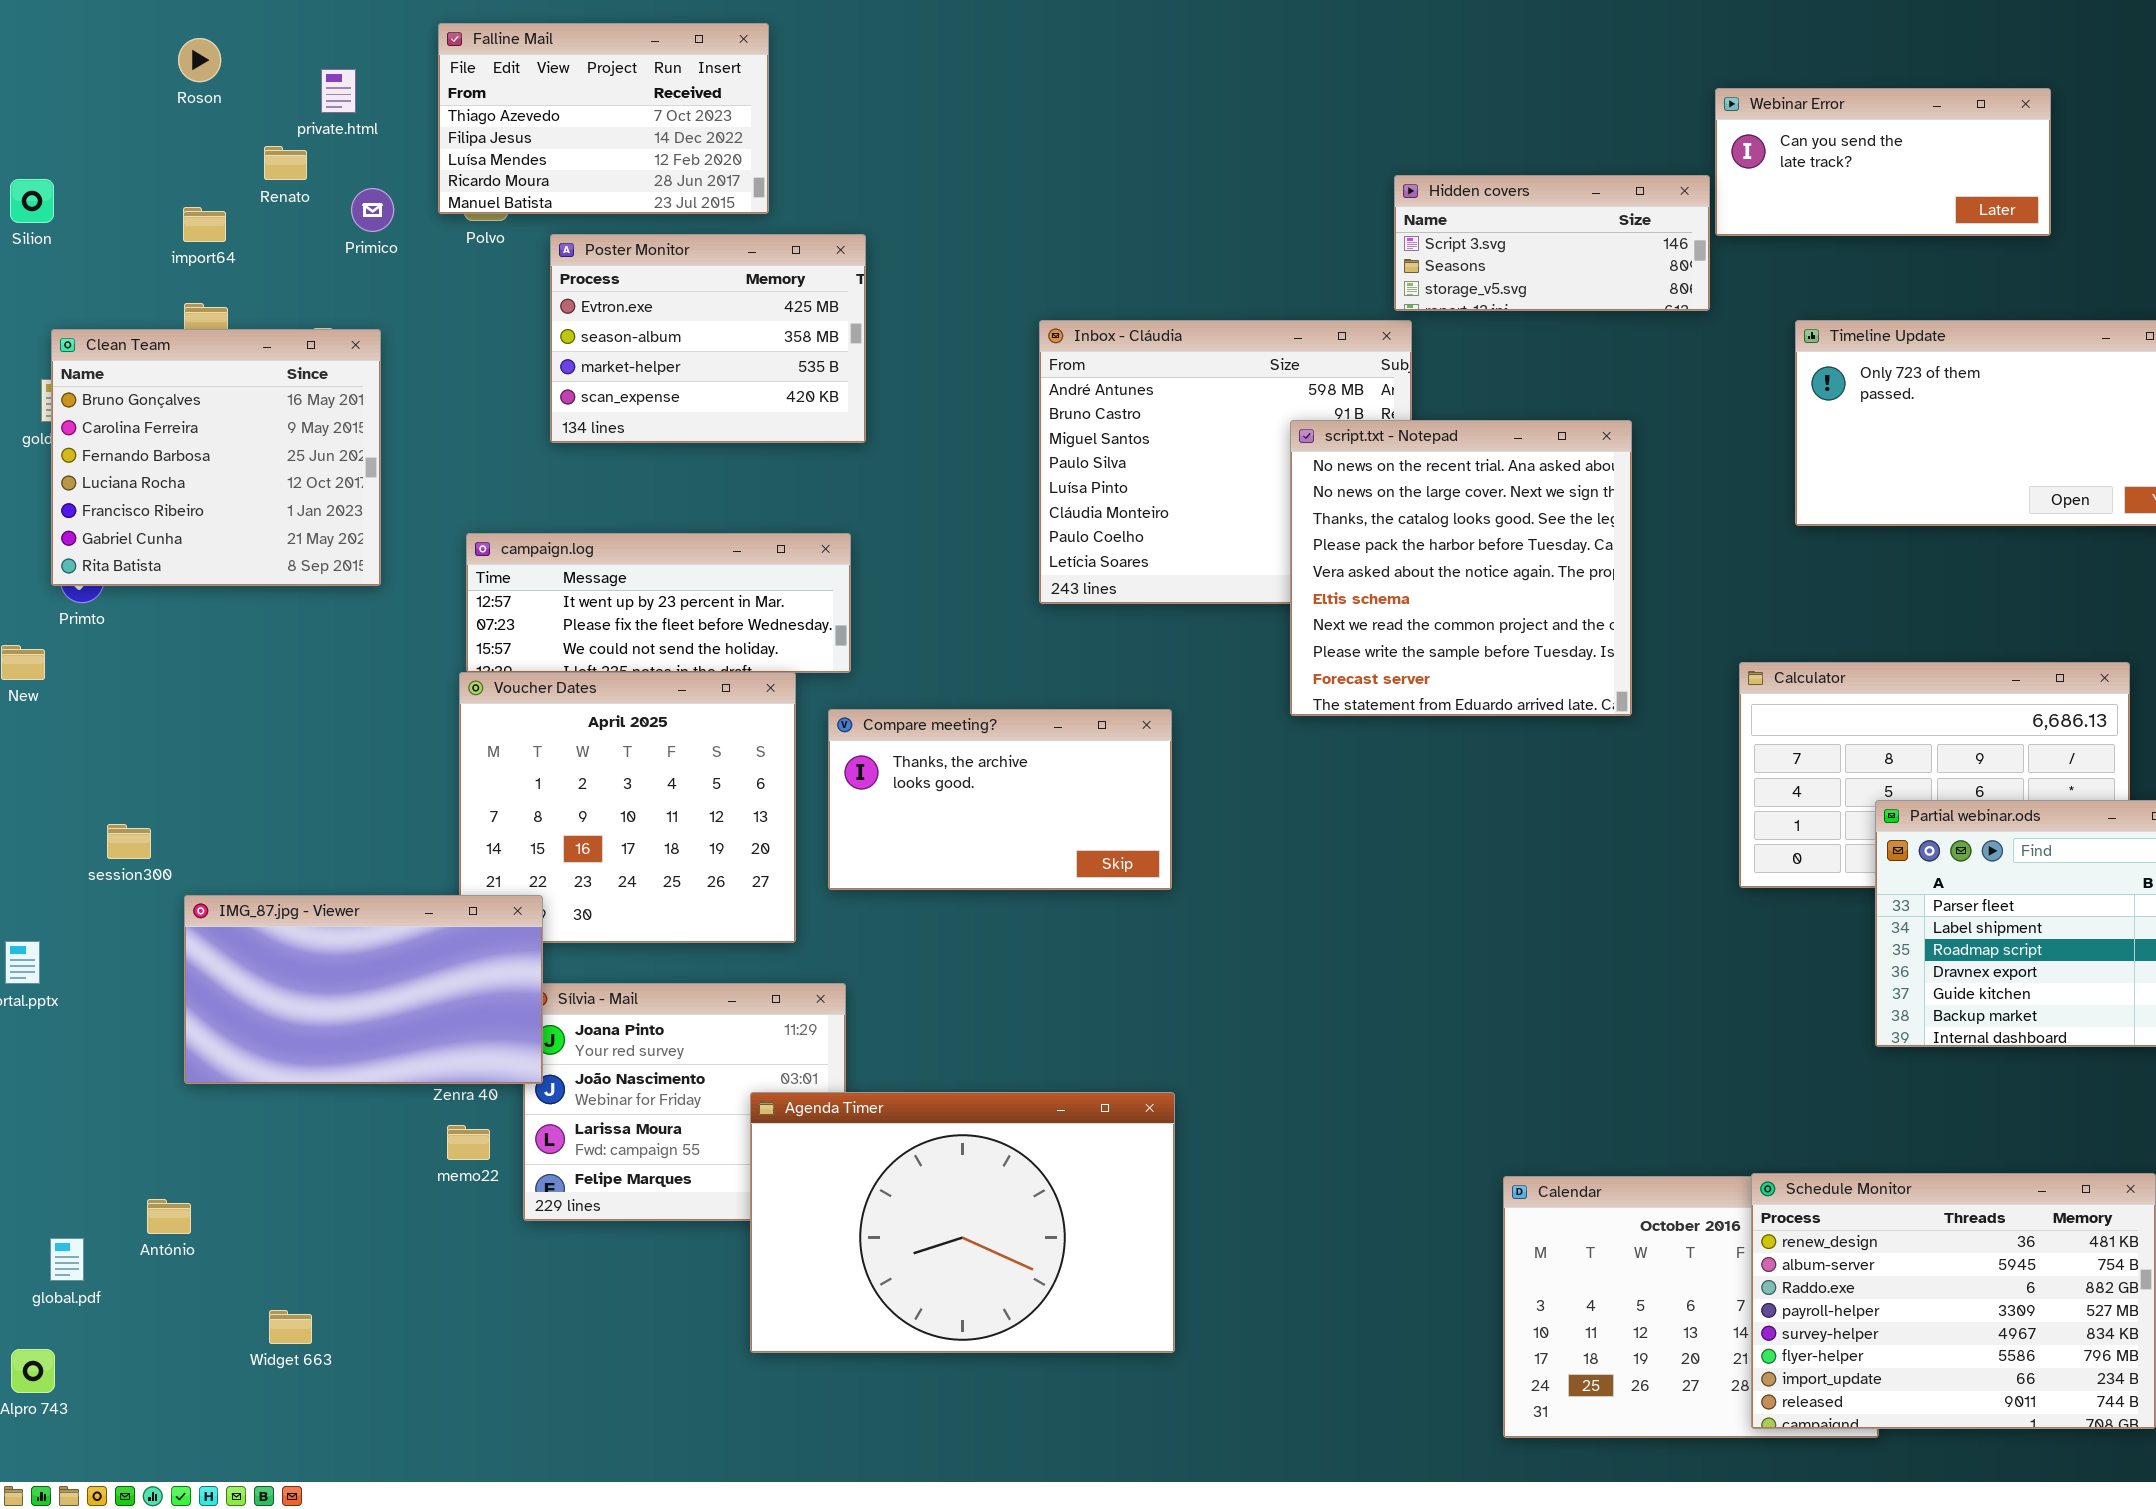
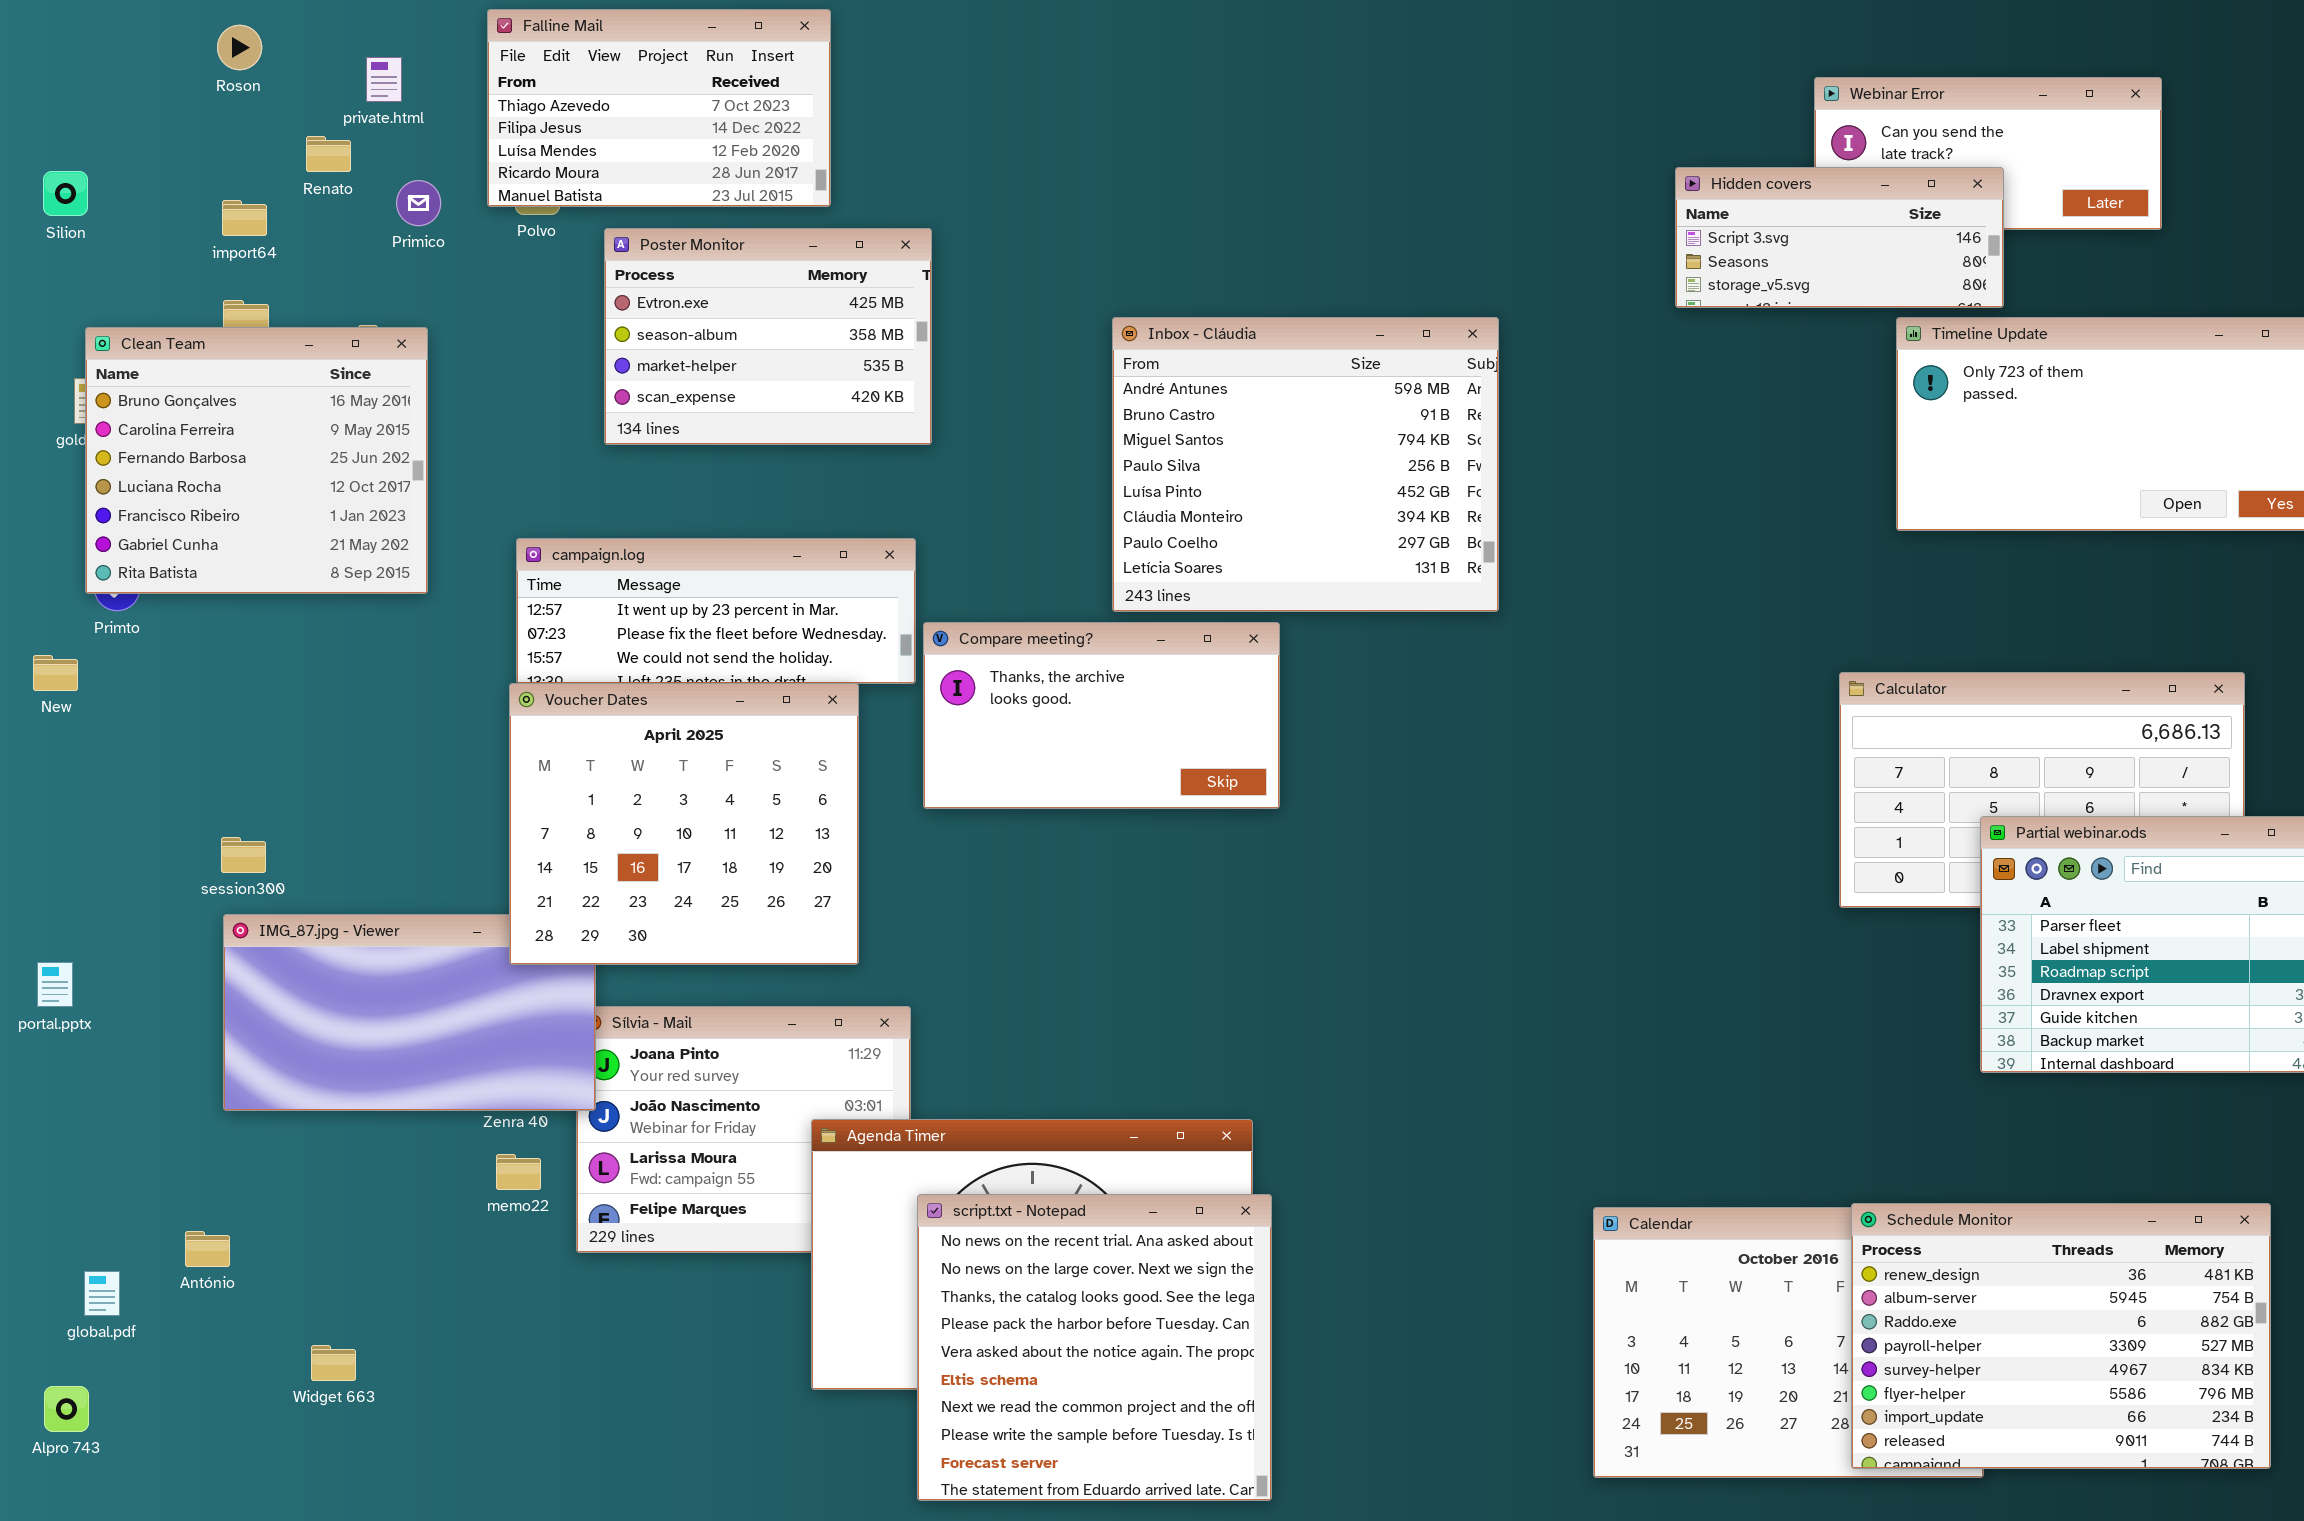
Hidden covers: [1394,175,1710,311] -> [1675,167,2004,308], moved
script.txt - Notepad: [1290,420,1632,716] -> [917,1194,1272,1501], moved
Voucher Dates: [459,672,796,943] -> [509,683,859,965], raised
Compare meeting?: [828,709,1172,890] -> [923,622,1280,809], moved
session300: [107,824,151,859] -> [221,837,266,873], moved

